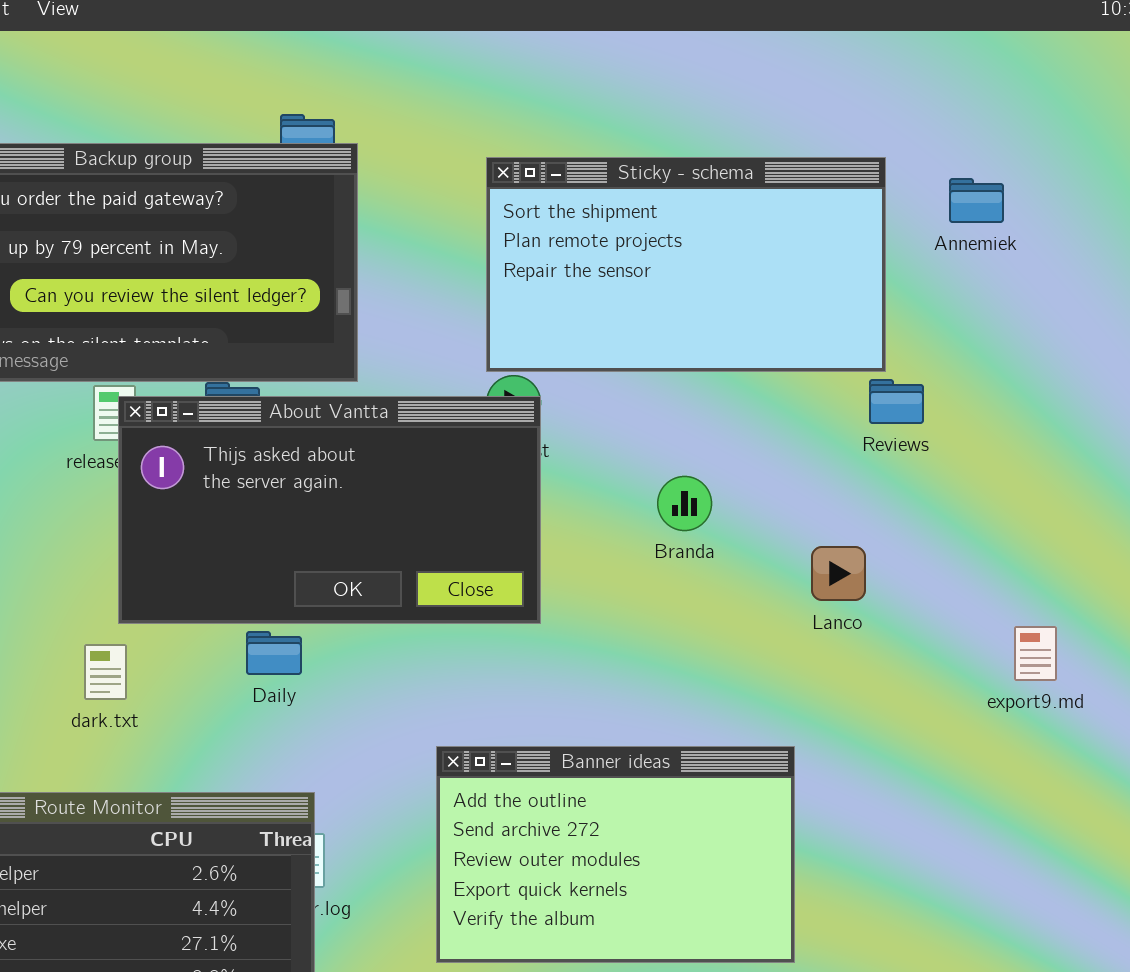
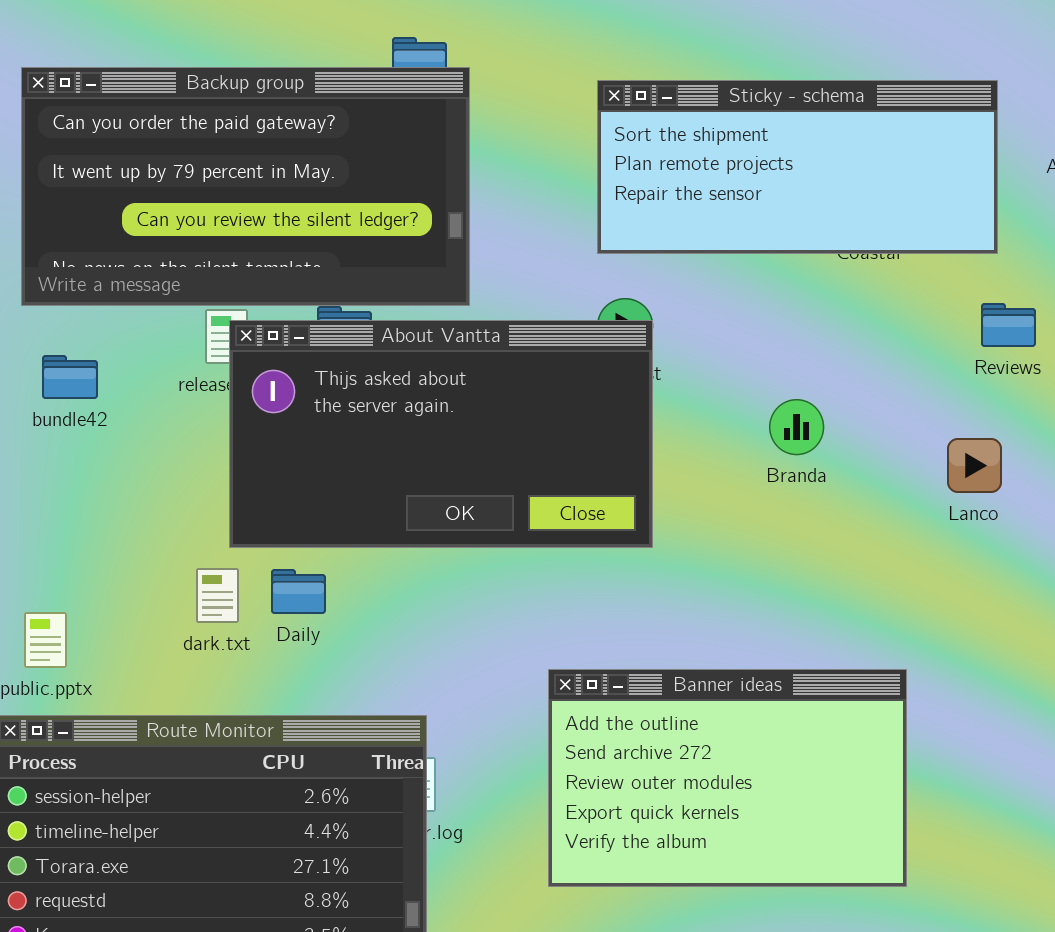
Sticky - schema: [486,157,886,372] -> [597,80,998,254], resized
Lanco: [811,546,866,601] -> [947,438,1002,493], moved
Daily: [246,631,302,675] -> [271,569,326,614], moved

